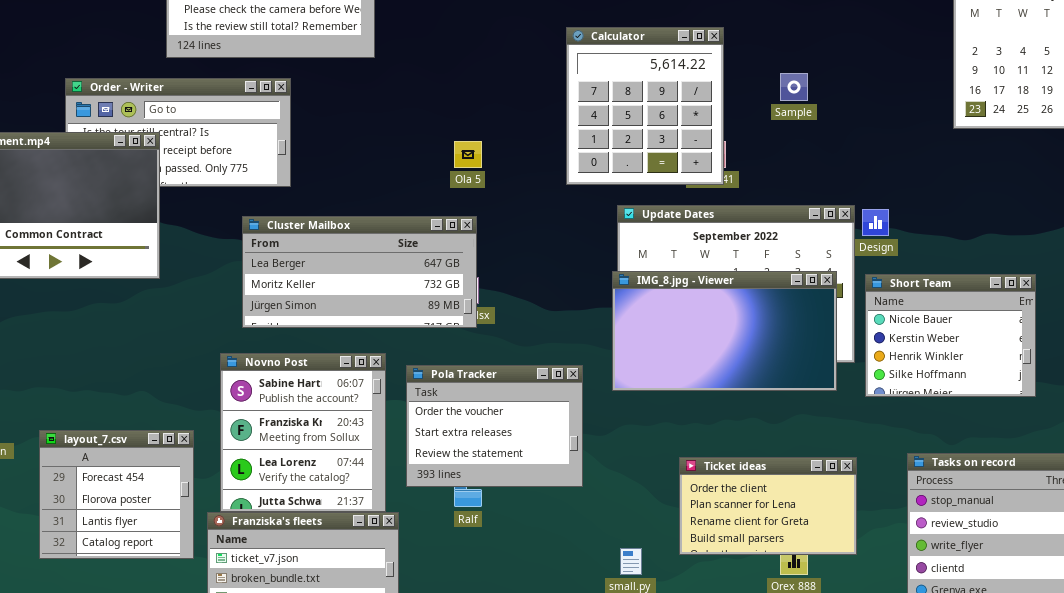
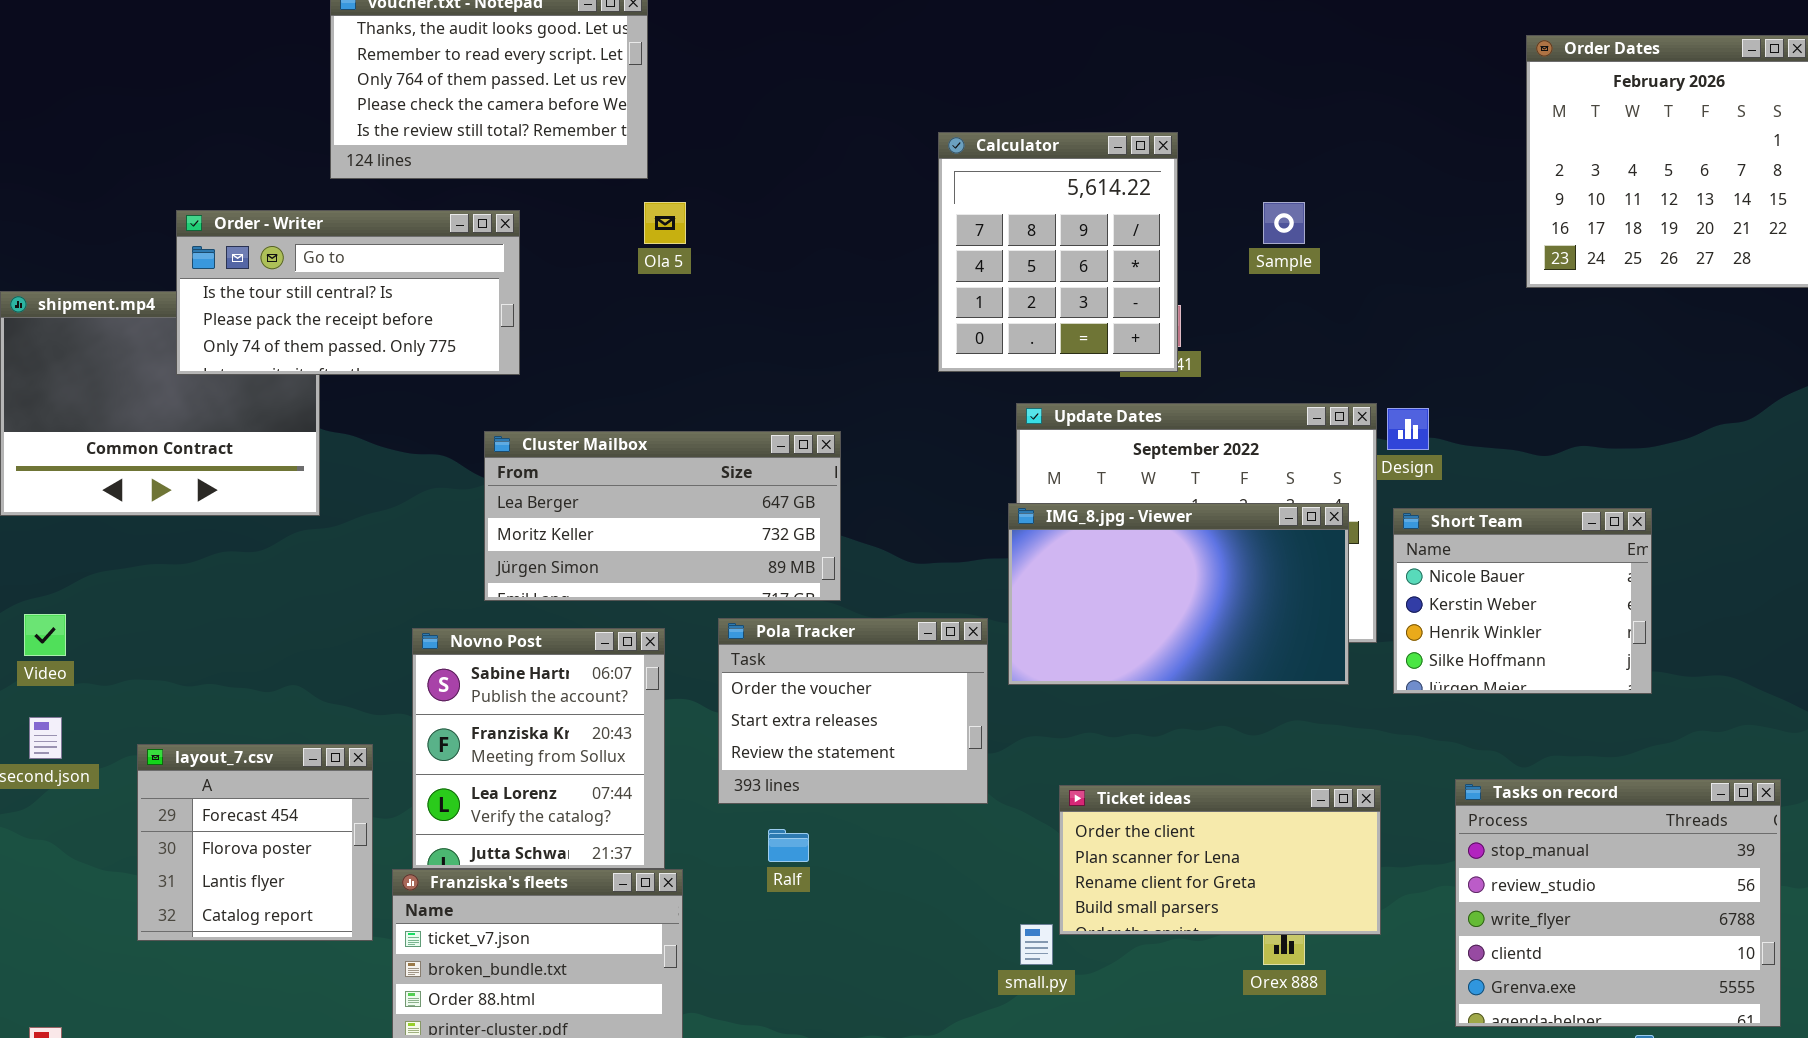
Order - Writer: [65,78,291,187] -> [176,210,520,375], raised
Ola 5: [454,141,482,168] -> [644,202,686,244], moved
Cluster Mailbox: [242,216,477,328] -> [484,431,841,601], moved
Pola Tracker: [406,365,583,487] -> [718,618,988,804], moved
Ticket ideas: [679,457,857,555] -> [1059,785,1381,935], resized

